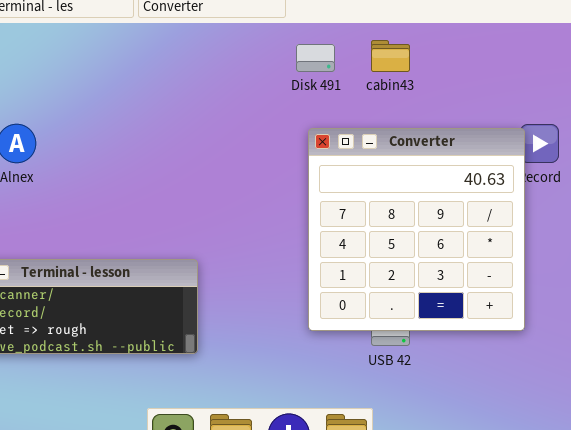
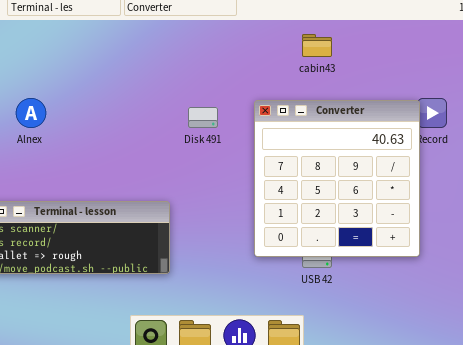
Disk 491: [296,44,335,72] -> [188,107,218,128], moved

